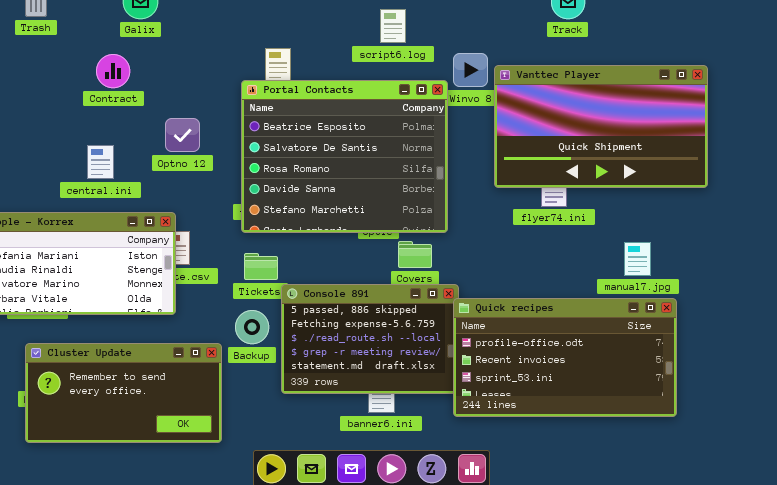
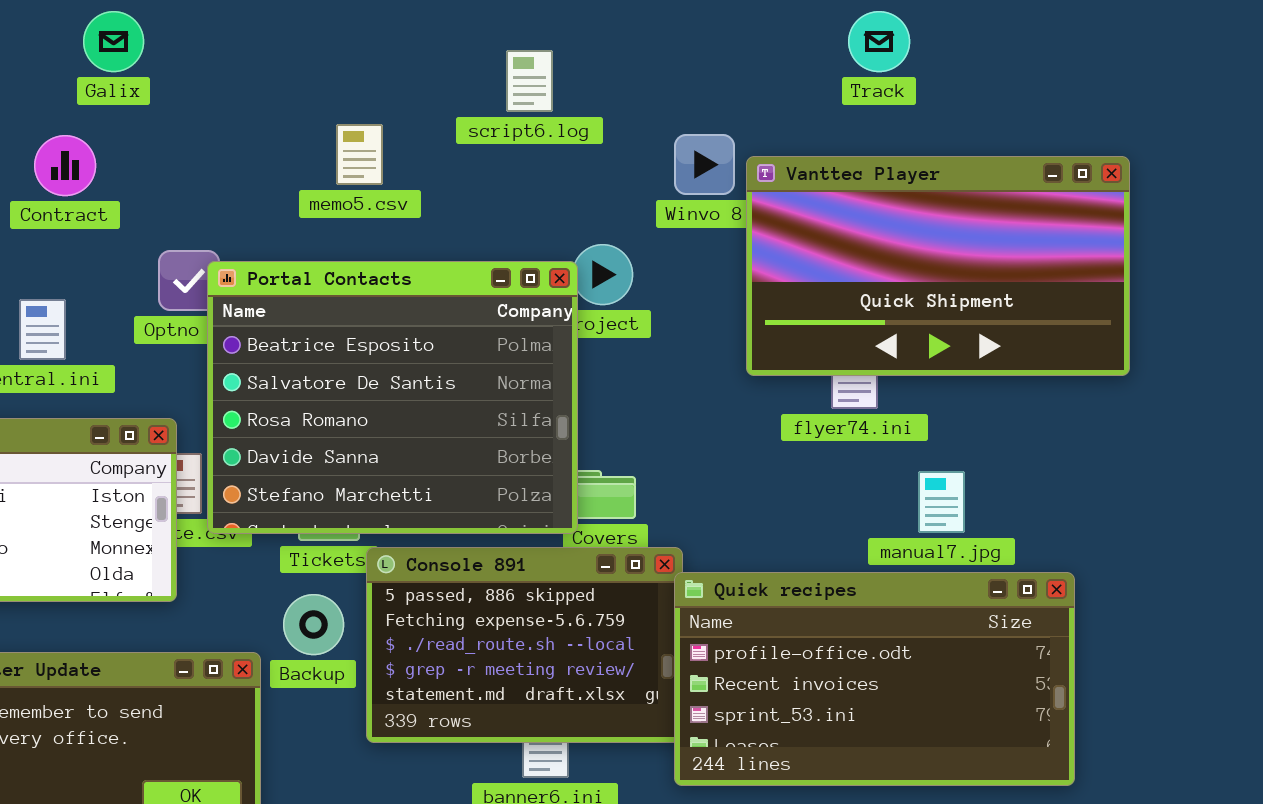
script6.log: [380,9,406,43] -> [506,50,553,112], moved
Portal Contacts: [241,80,448,233] -> [207,261,578,534], moved
manual7.jpg: [624,242,651,276] -> [918,471,965,533], moved

